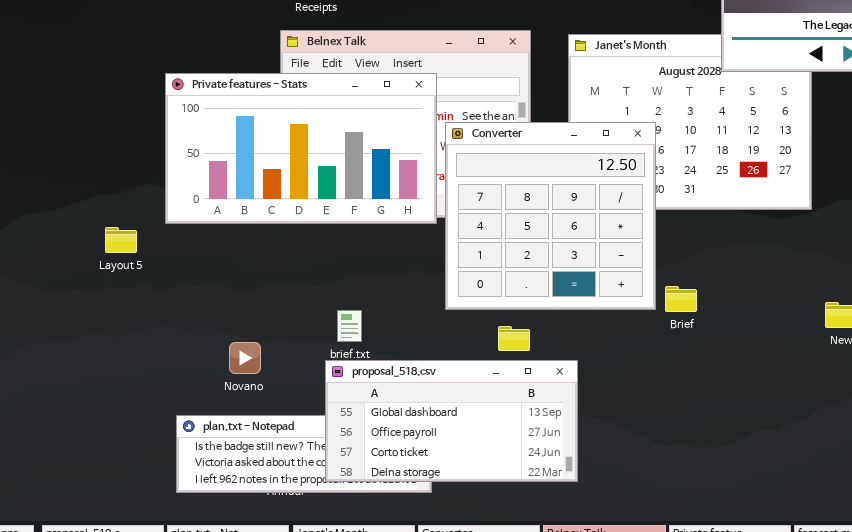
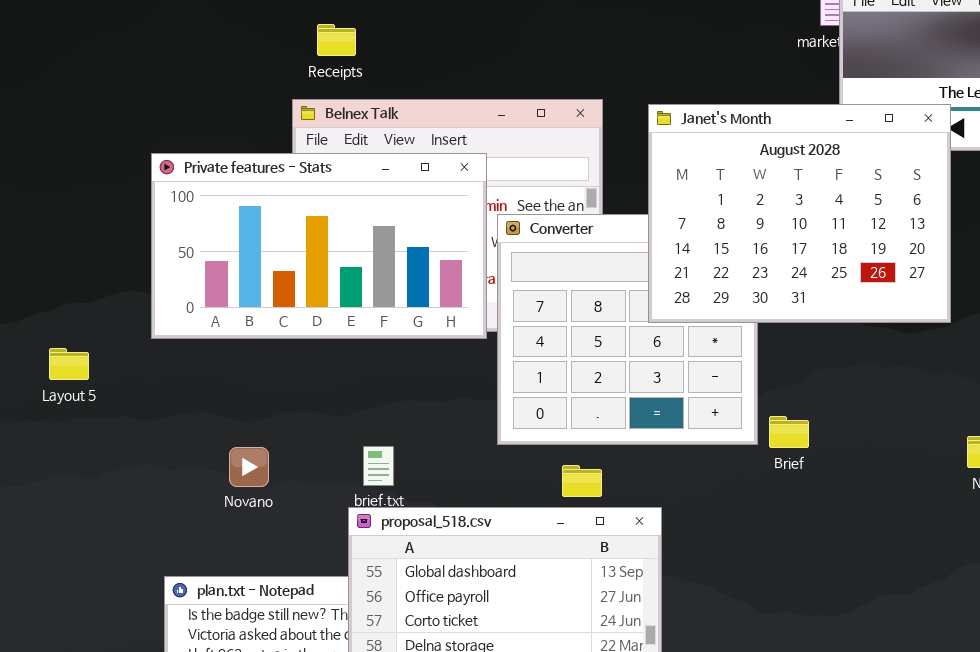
Janet's Month: [568,34,812,210] -> [648,104,951,323], raised
Layout 5: [105,227,137,253] -> [49,348,89,380], moved
Novano: [229,342,261,374] -> [229,447,269,487], moved

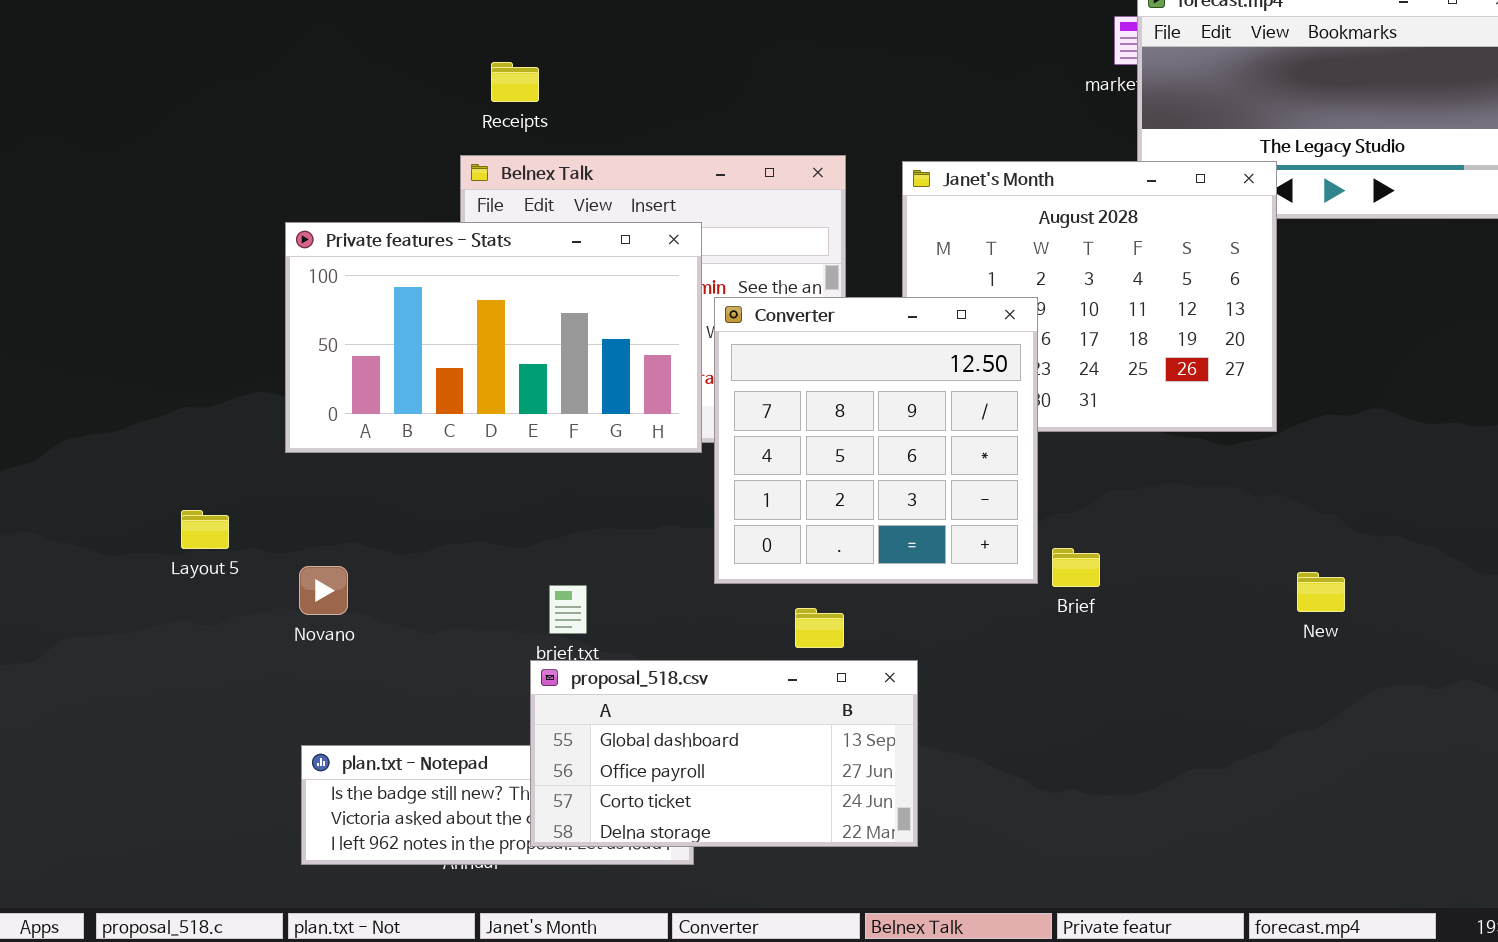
Converter: [497,214,758,445] -> [714,297,1038,584], raised
Layout 5: [49,348,89,380] -> [181,510,229,549], moved
Novano: [229,447,269,487] -> [299,566,348,615], moved

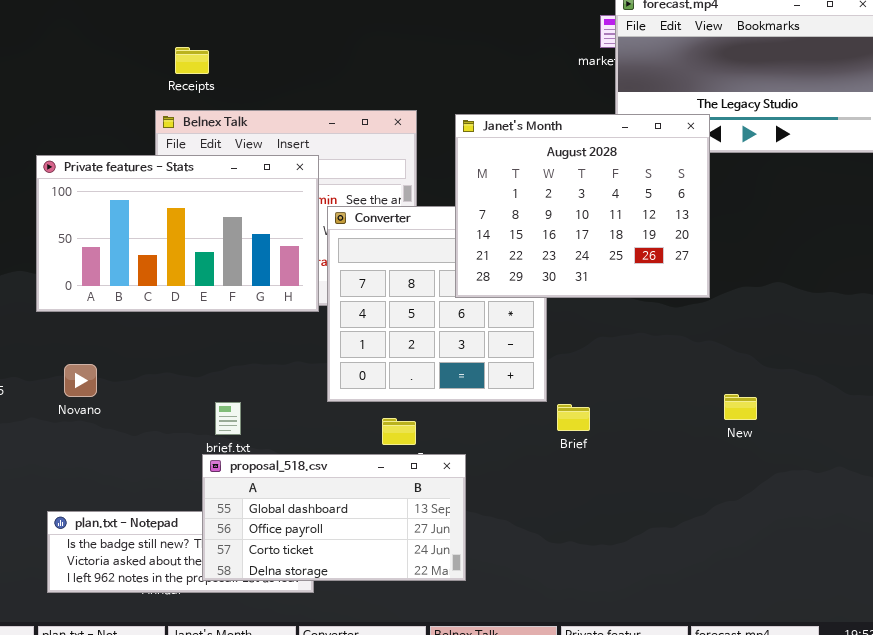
Janet's Month: [902,161,1277,432] -> [455,114,710,298], raised
Brief: [1052,548,1100,587] -> [557,404,590,431], moved
Novano: [299,566,348,615] -> [64,364,97,397], moved

